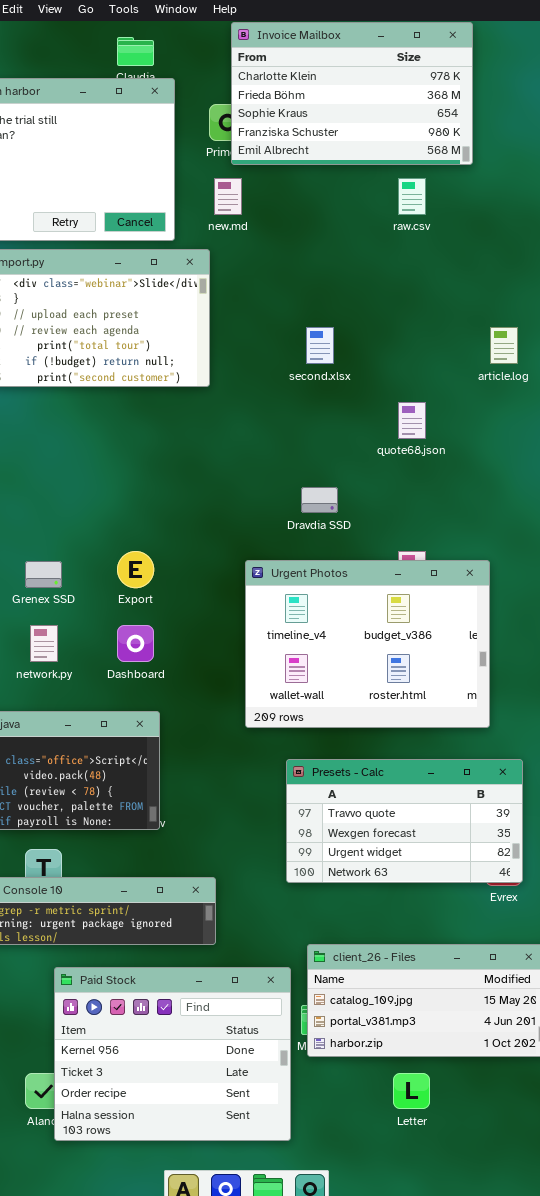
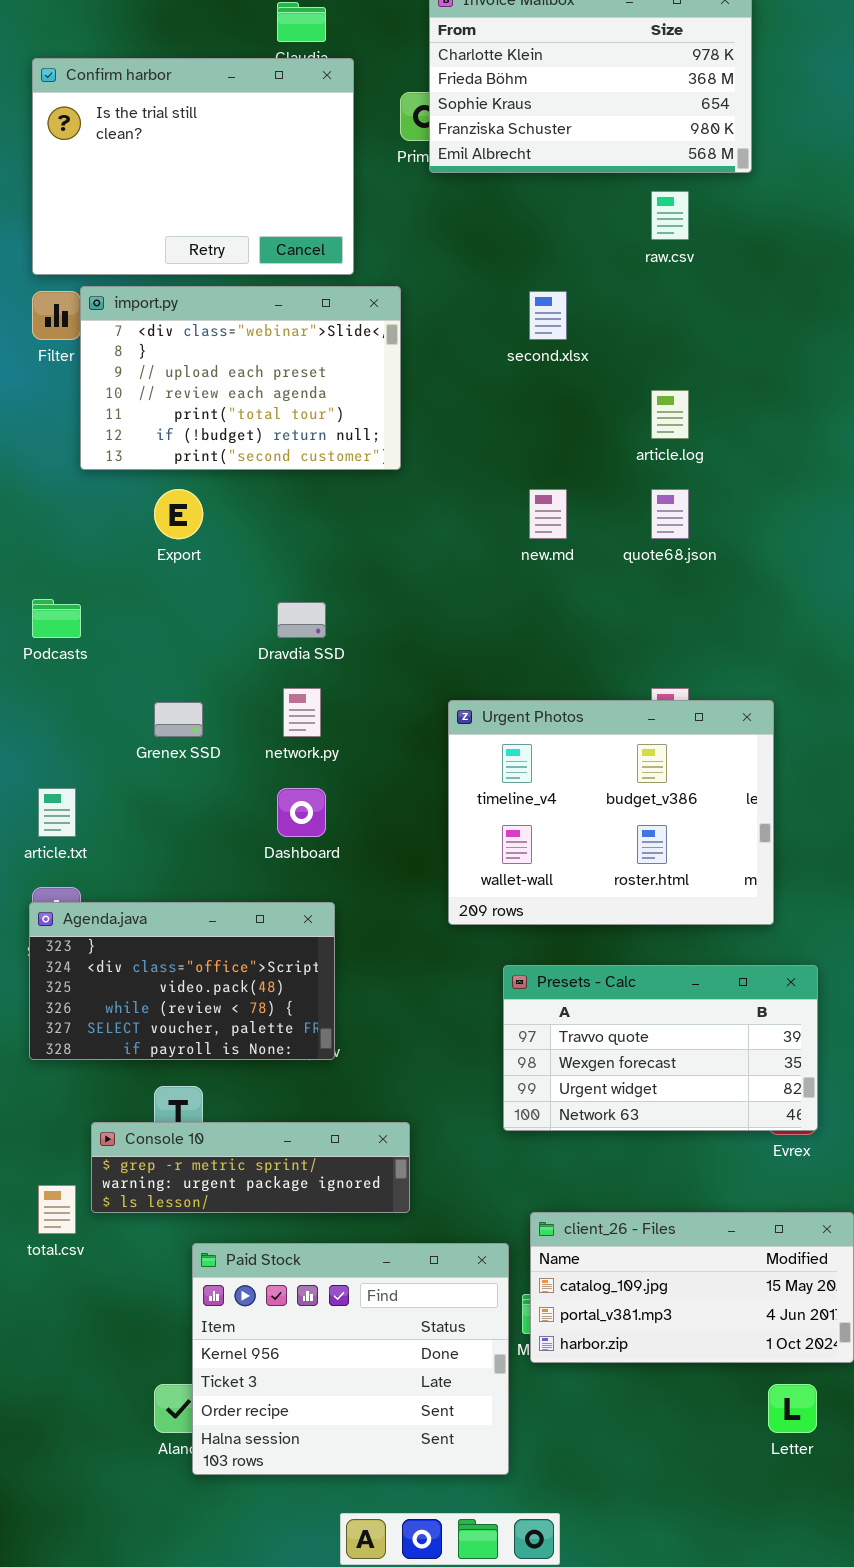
new.md: [214,178,242,215] -> [529,489,567,539], moved
second.xlsx: [306,327,334,364] -> [529,291,567,340], moved
article.log: [490,327,518,364] -> [651,390,689,439], moved
Dravdia SSD: [301,487,338,513] -> [277,602,326,638], moved
Export: [117,551,154,588] -> [154,489,203,539], moved
network.py: [30,625,58,662] -> [283,688,321,737], moved
Letter: [393,1073,430,1109] -> [768,1384,817,1433], moved

